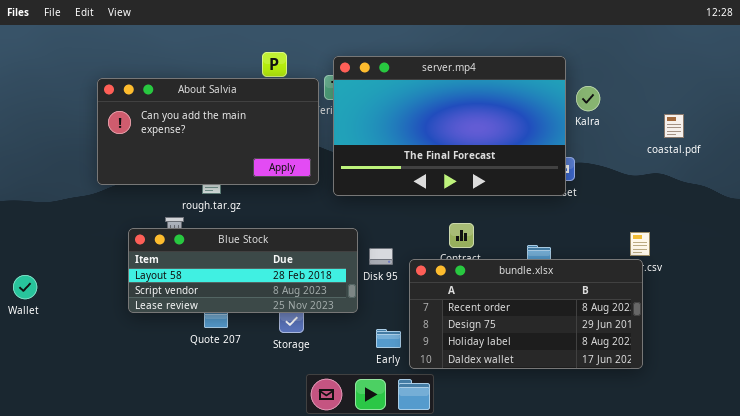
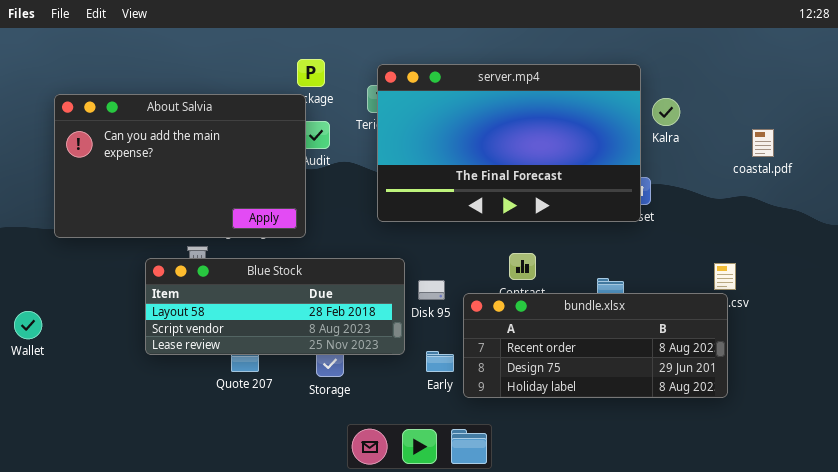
About Salvia: [97,78,319,185] -> [54,94,306,238], moved, resized
bundle.xlsx: [409,259,643,369] -> [463,293,728,398], resized
Early: [376,329,401,348] -> [426,351,454,372], moved

